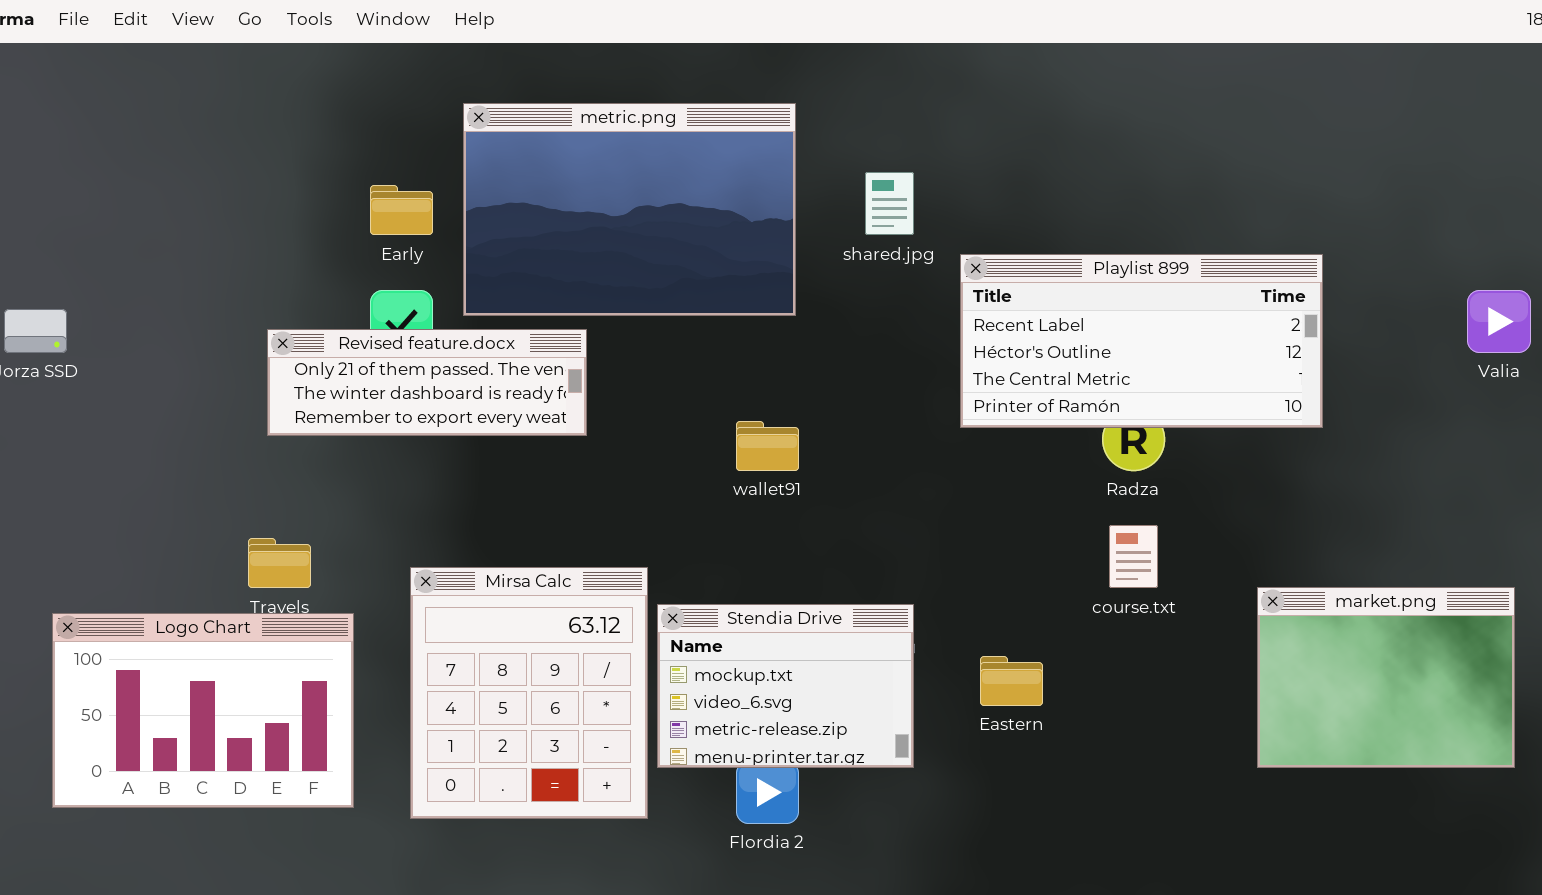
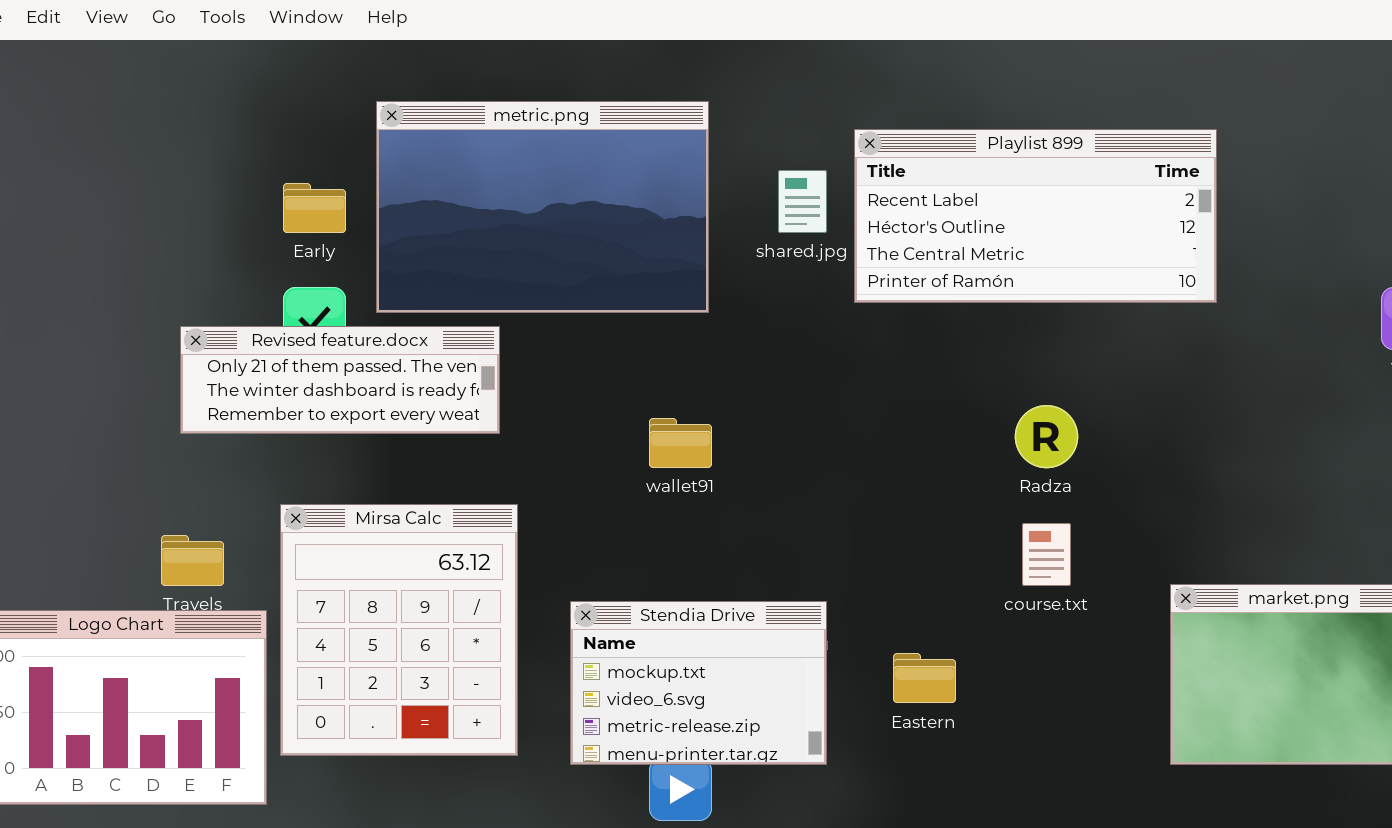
Playlist 899: [960,254,1323,428] -> [854,129,1217,303], moved
Mirsa Calc: [410,567,648,819] -> [280,504,518,756], moved

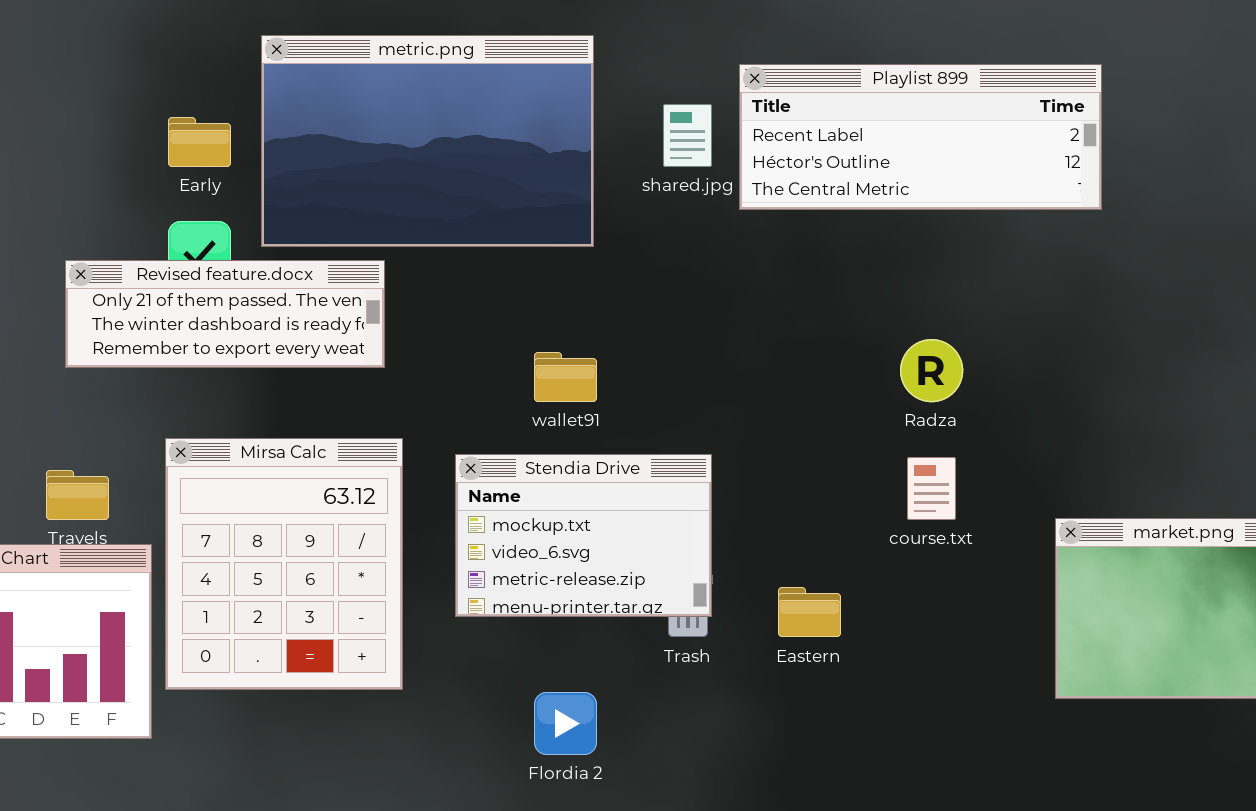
Playlist 899: [854,129,1217,303] -> [739,64,1102,210], resized
Stendia Drive: [570,601,827,765] -> [455,454,712,617], moved

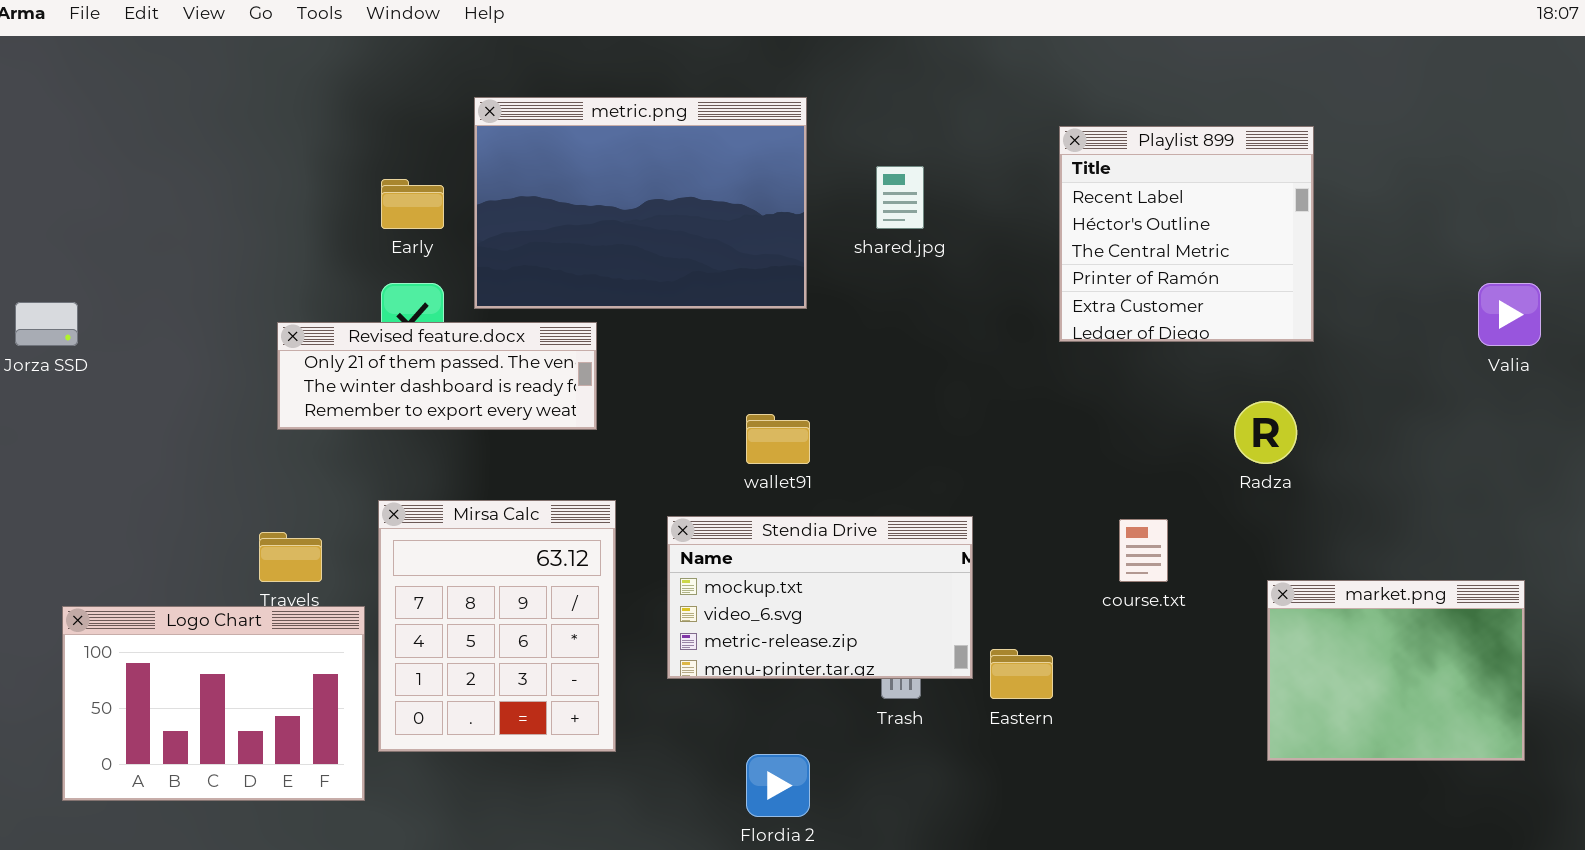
Playlist 899: [739,64,1102,210] -> [1059,126,1314,342], resized
Radza: [900,339,963,402] -> [1234,401,1297,464], moved
Stendia Drive: [455,454,712,617] -> [667,516,973,679], resized

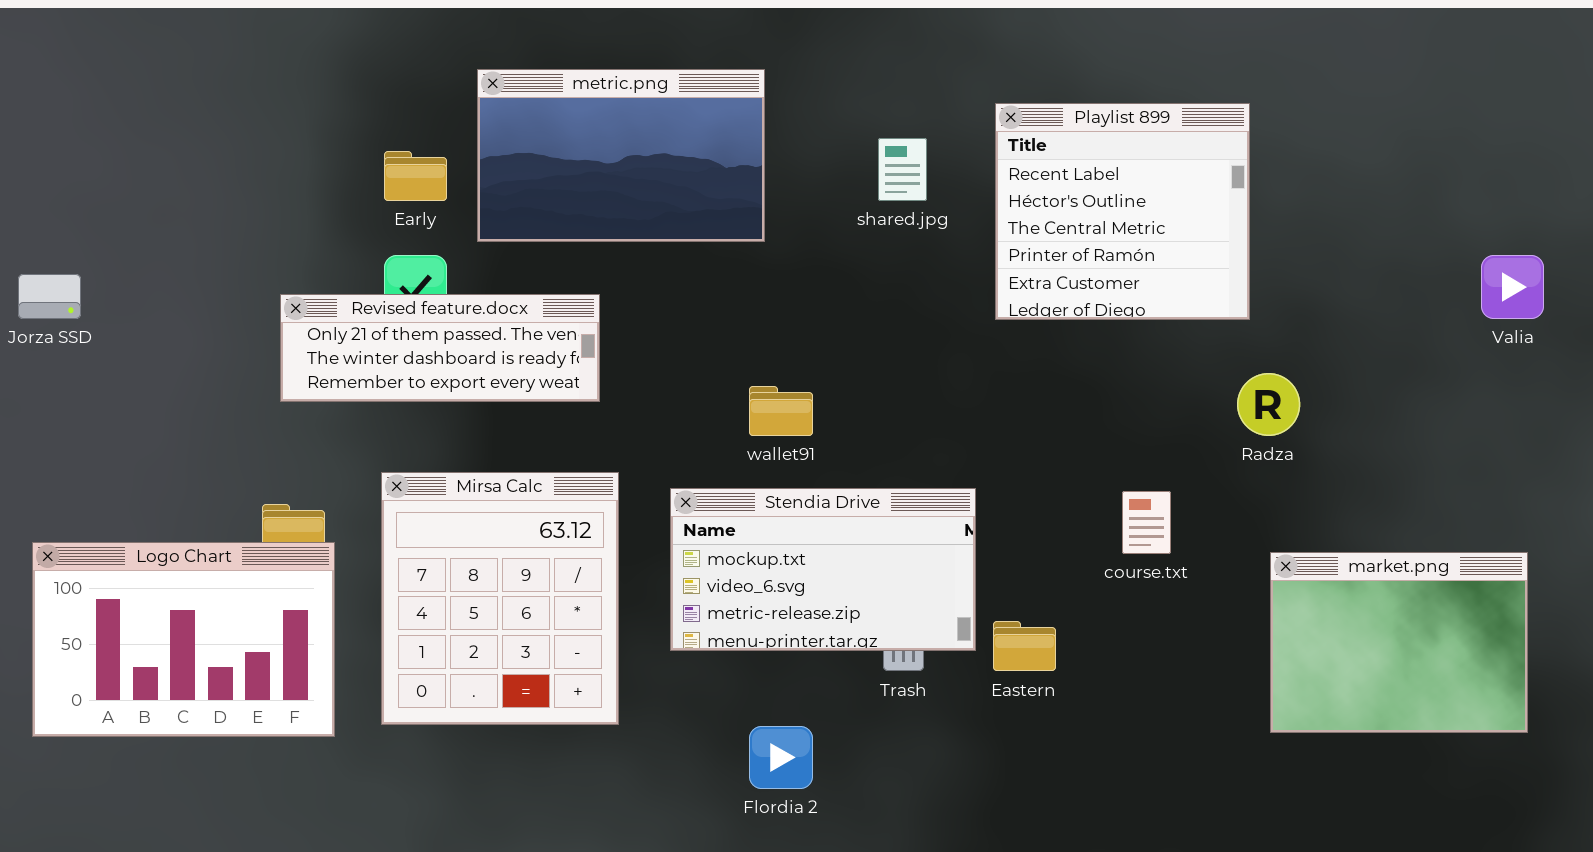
metric.png: [474,97,807,309] -> [477,69,765,242], resized
Playlist 899: [1059,126,1314,342] -> [995,103,1250,320], moved
Logo Chart: [62,606,365,801] -> [32,542,335,737], moved

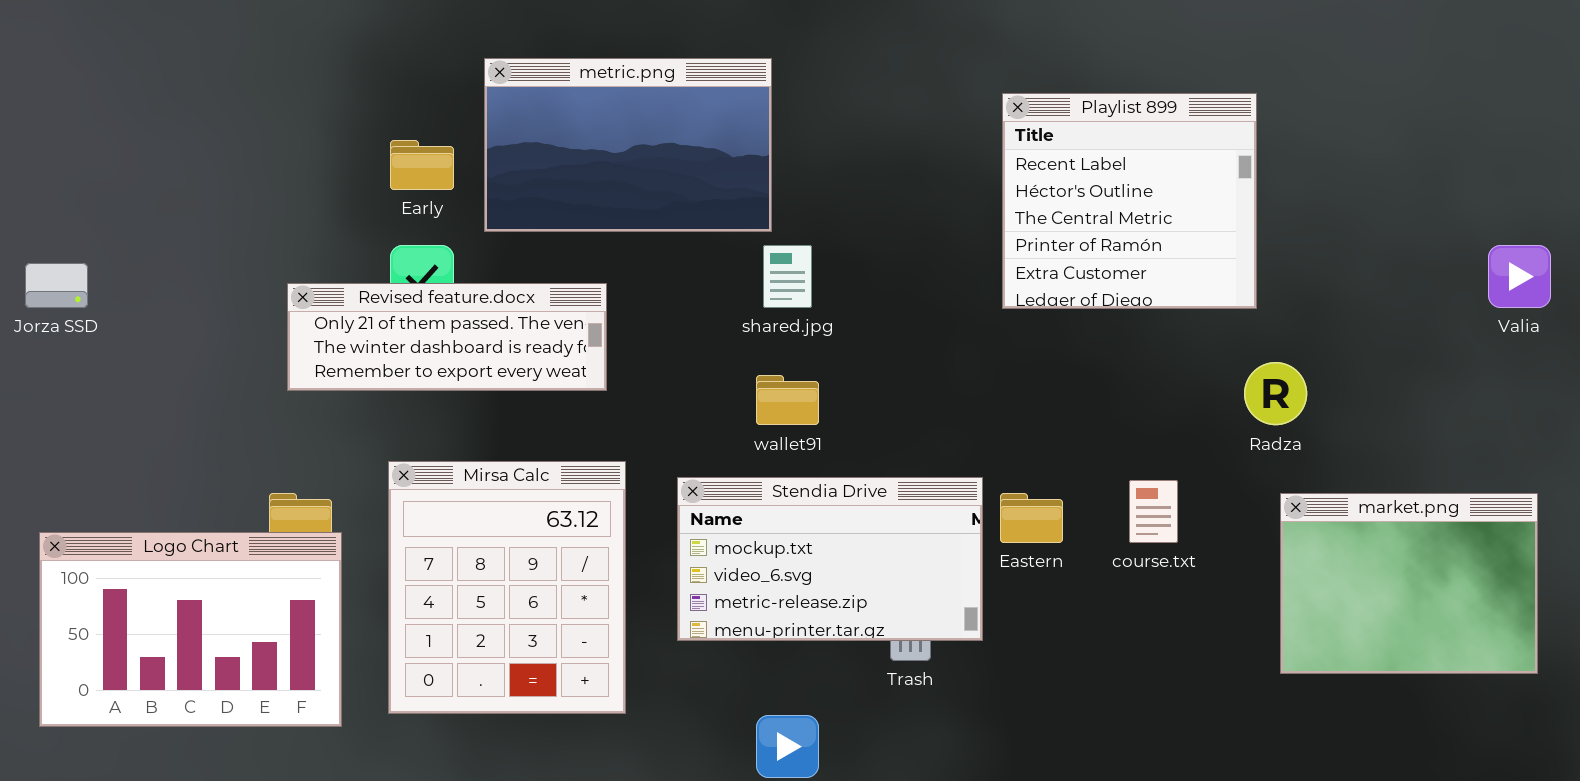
shared.jpg: [878,138,927,201] -> [763,245,812,308], moved
market.png: [1270,552,1528,733] -> [1280,493,1538,674], moved
Eastern: [993,621,1056,671] -> [1000,493,1063,543], moved

